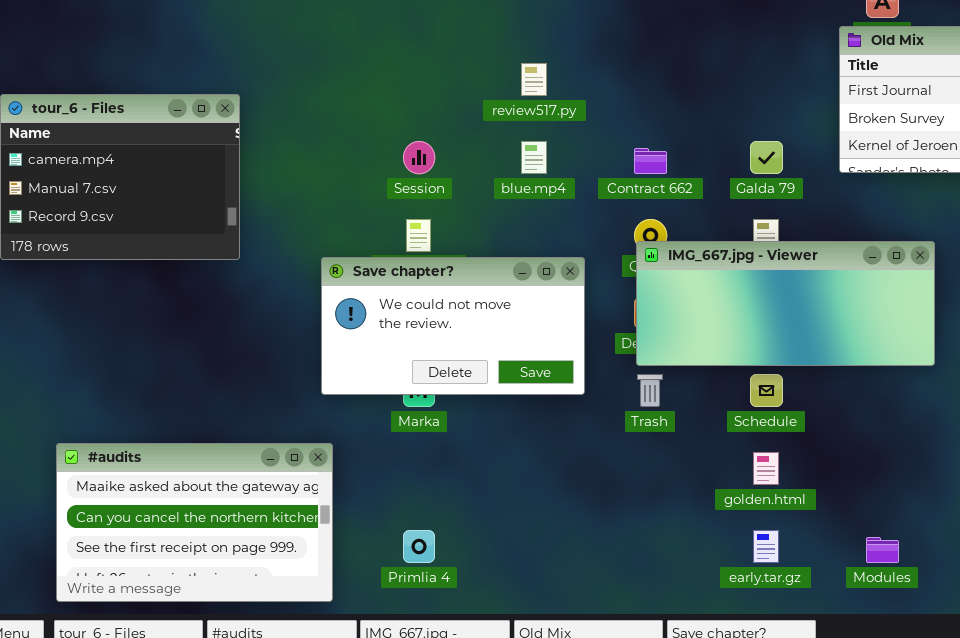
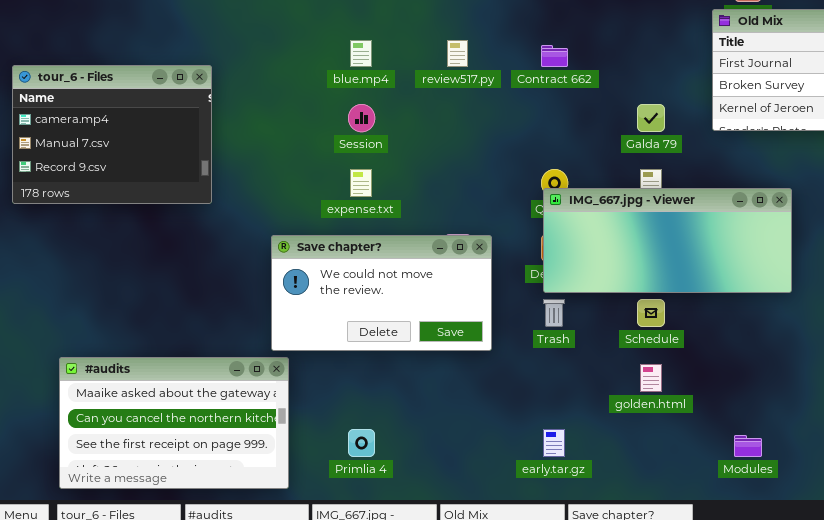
blue.mp4: [521,141,547,174] -> [350,40,372,67], moved
Contract 662: [634,148,667,174] -> [541,45,568,67], moved
Save chapter?: [321,257,585,395] -> [271,235,492,351], moved
early.tar.gz: [753,530,779,563] -> [543,429,565,457], moved

